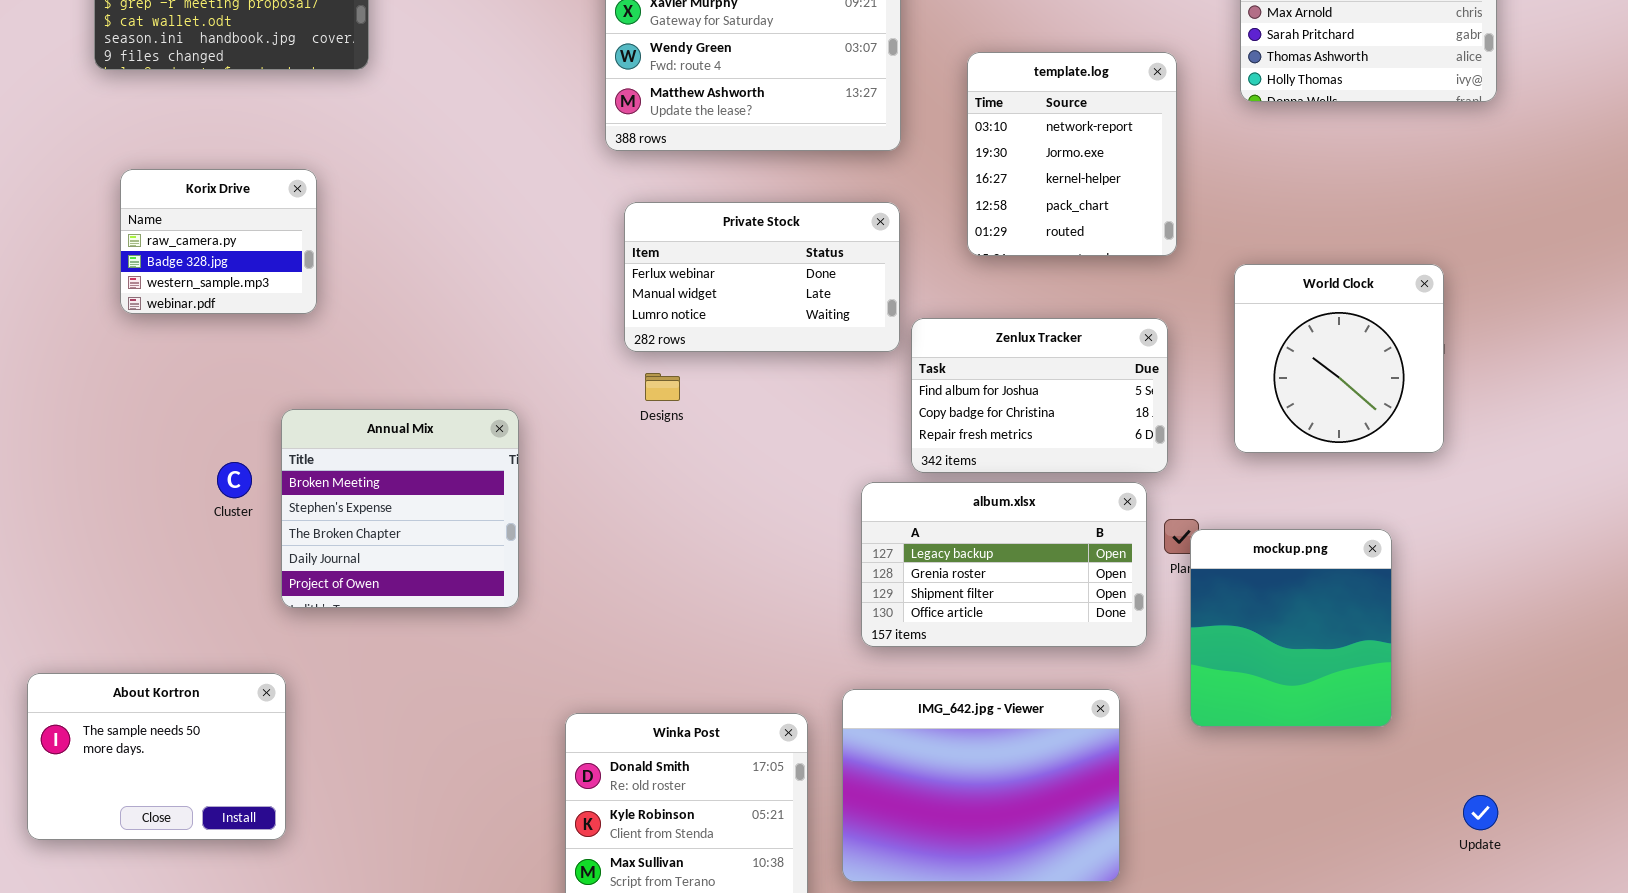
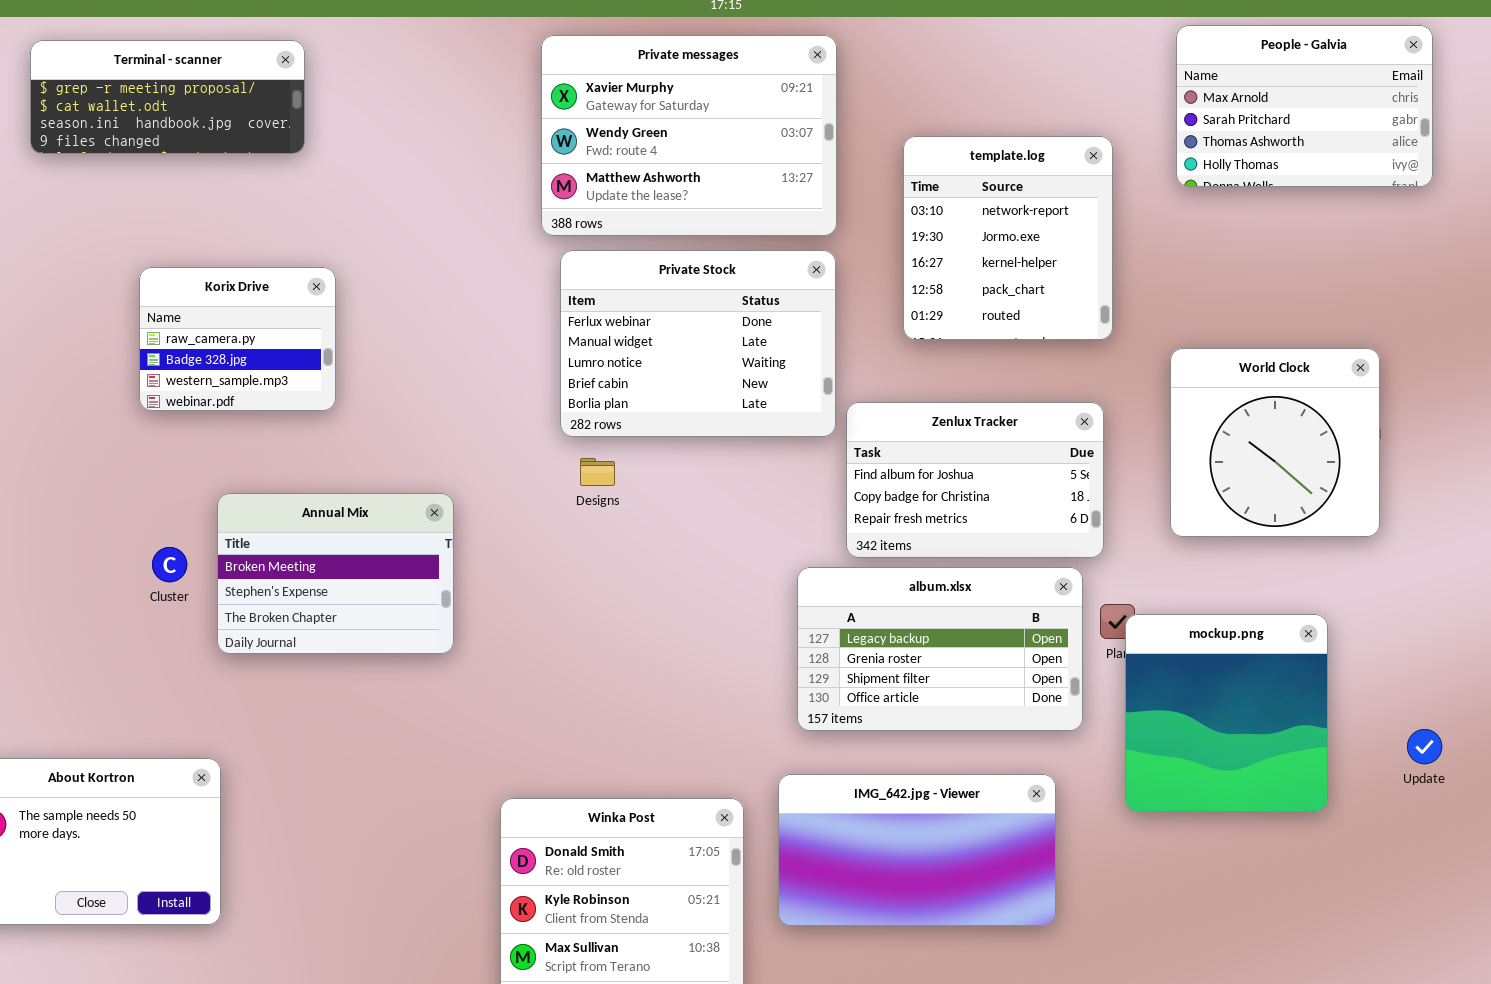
Korix Drive: [120,169,317,314] -> [139,267,336,411], moved
Private Stock: [624,202,900,352] -> [560,250,836,437], resized
Annual Mix: [281,409,519,608] -> [217,493,454,654], resized
IMG_642.jpg - Viewer: [842,689,1120,882] -> [778,774,1056,926], resized
Update: [1463,795,1498,830] -> [1407,729,1442,764], moved

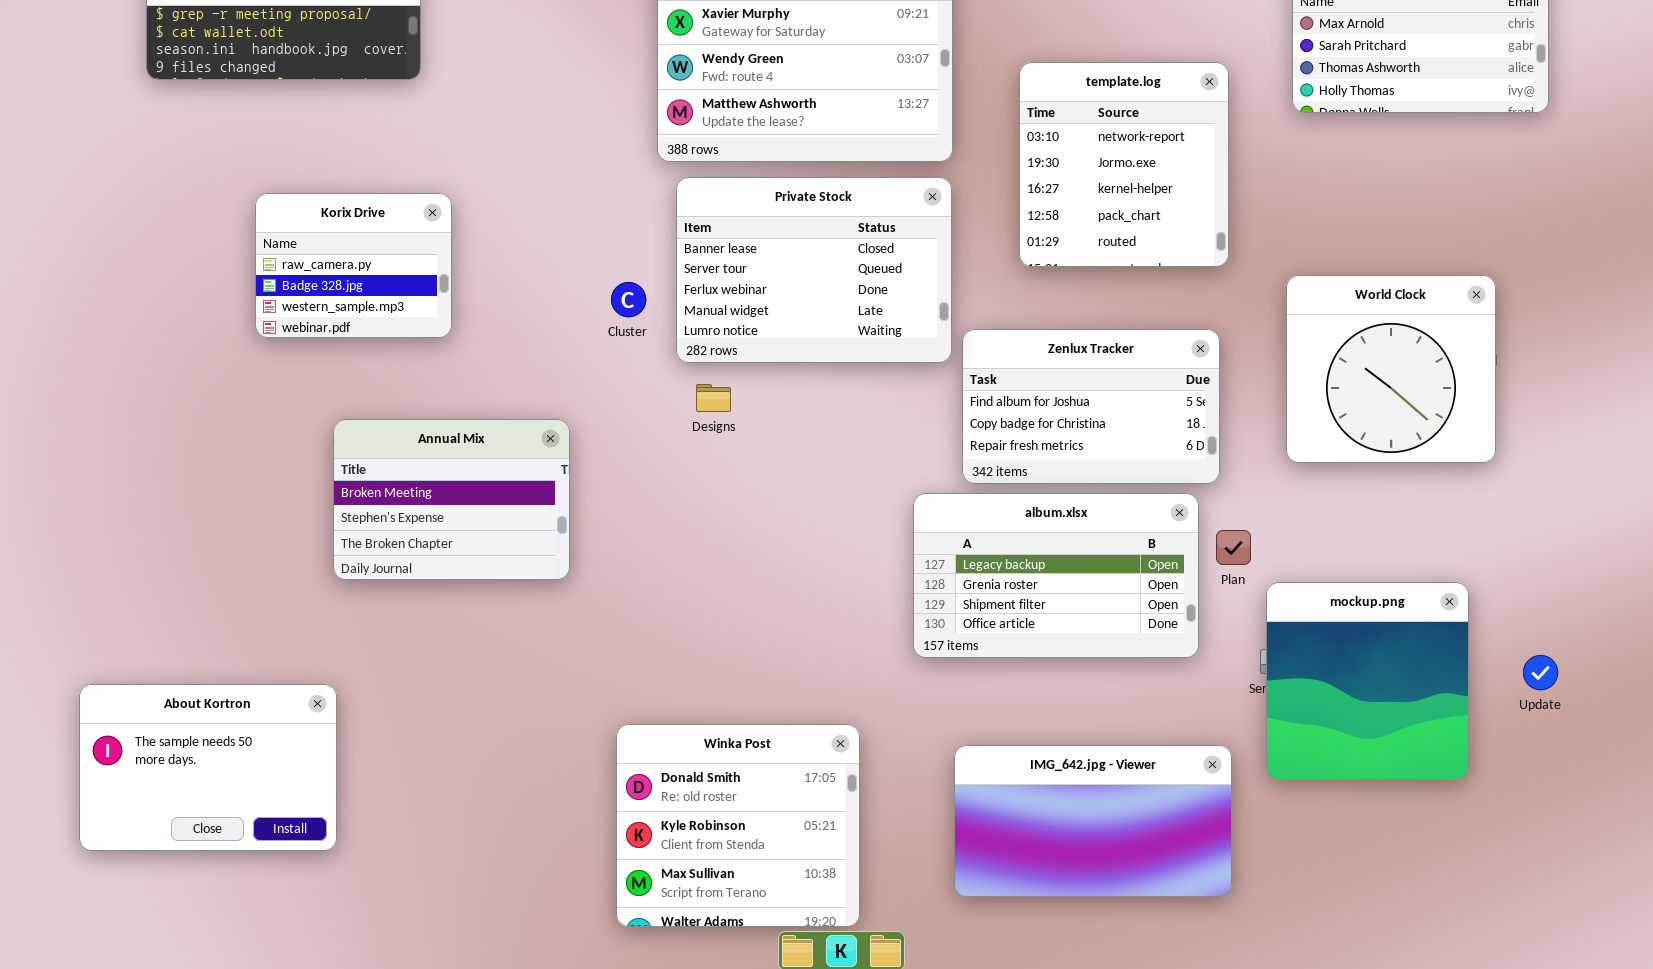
Private Stock: [560,250,836,437] -> [676,177,952,363], scrolled up 2 rows
Cluster: [152,547,187,582] -> [611,282,646,317], moved
mockup.png: [1125,614,1328,812] -> [1266,582,1469,780], moved
IMG_642.jpg - Viewer: [778,774,1056,926] -> [954,745,1232,897], moved

